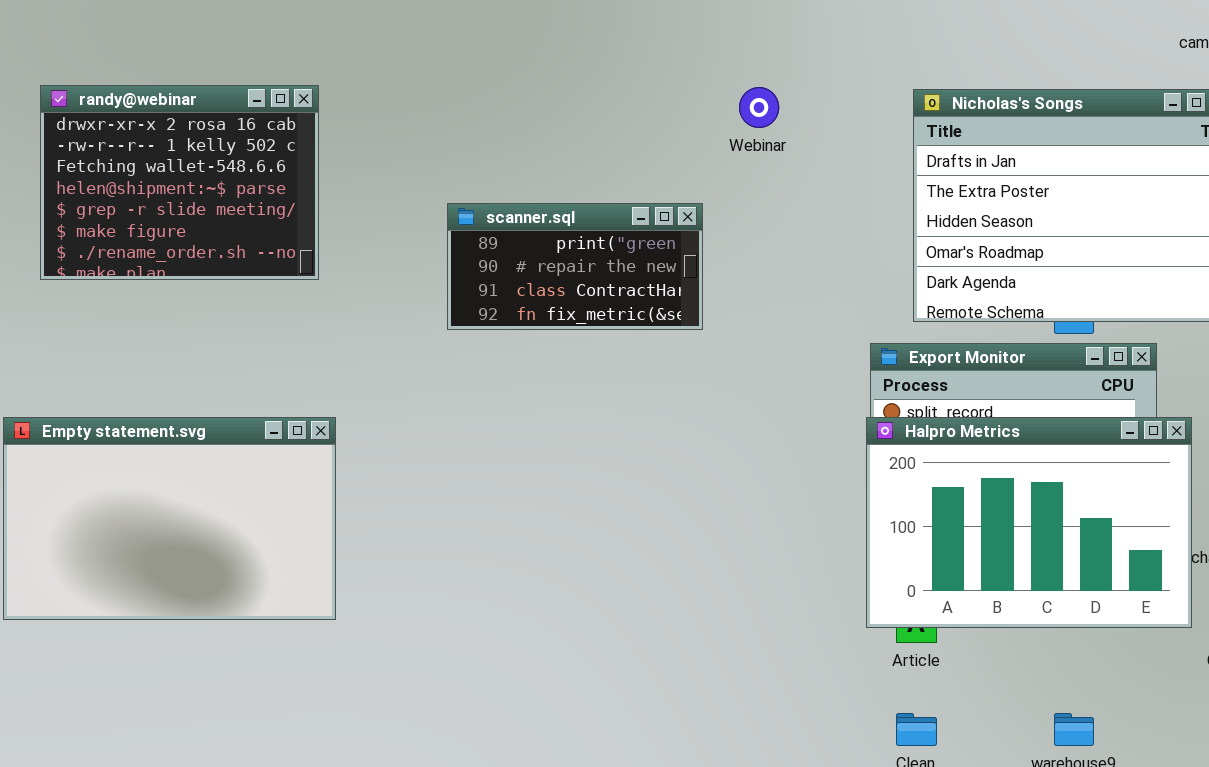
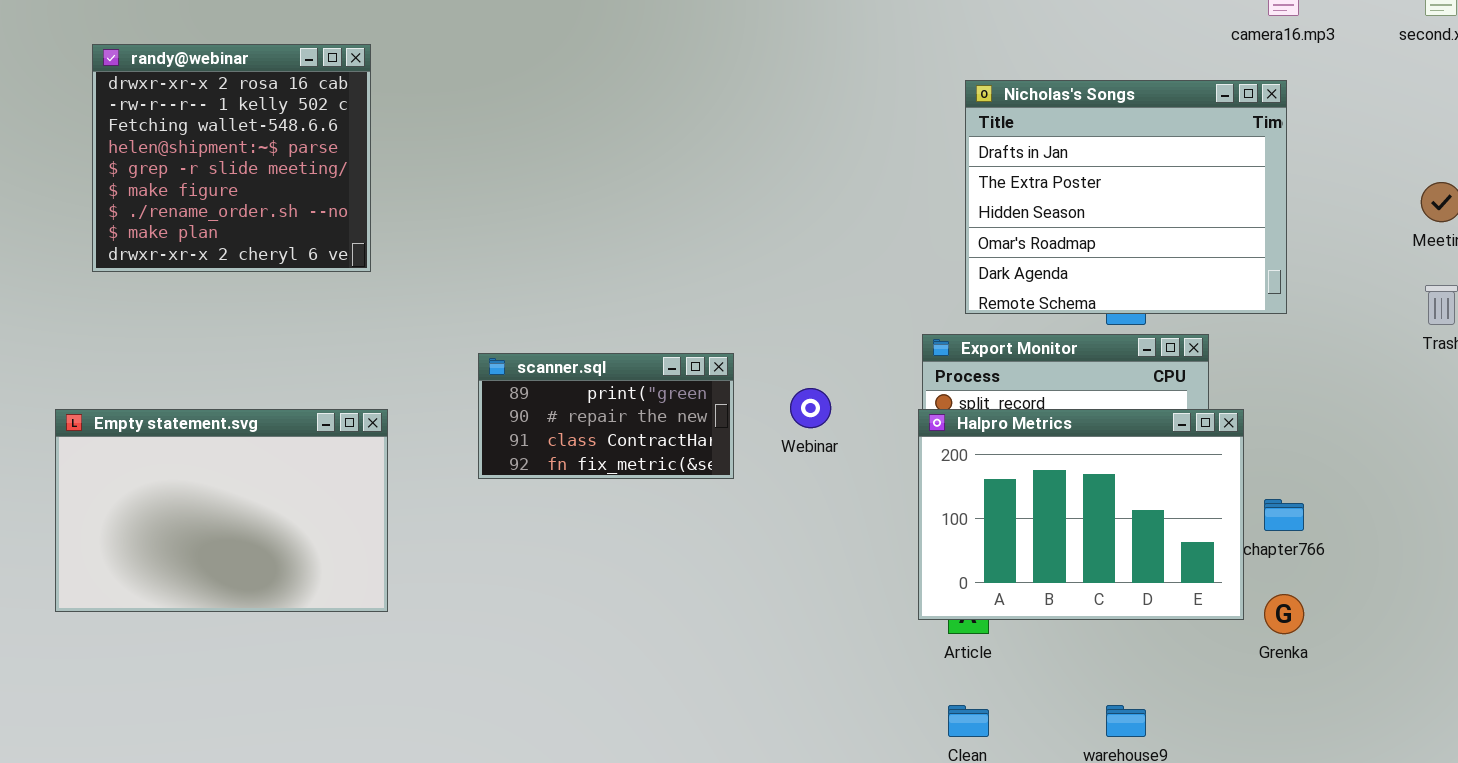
randy@webinar: [40,85,319,280] -> [92,44,371,272], resized
Webinar: [739,87,779,128] -> [790,388,831,428], moved
scanner.sql: [447,203,703,330] -> [478,353,734,479], moved

